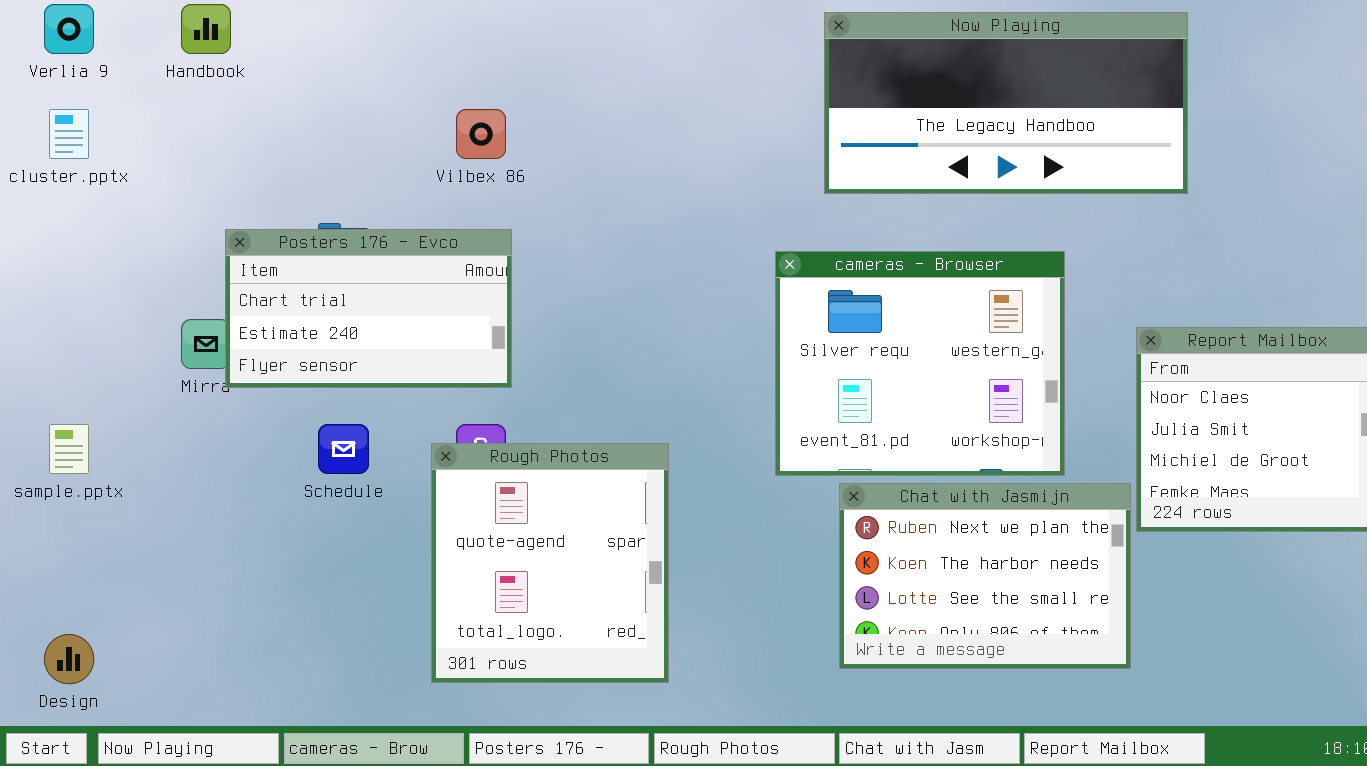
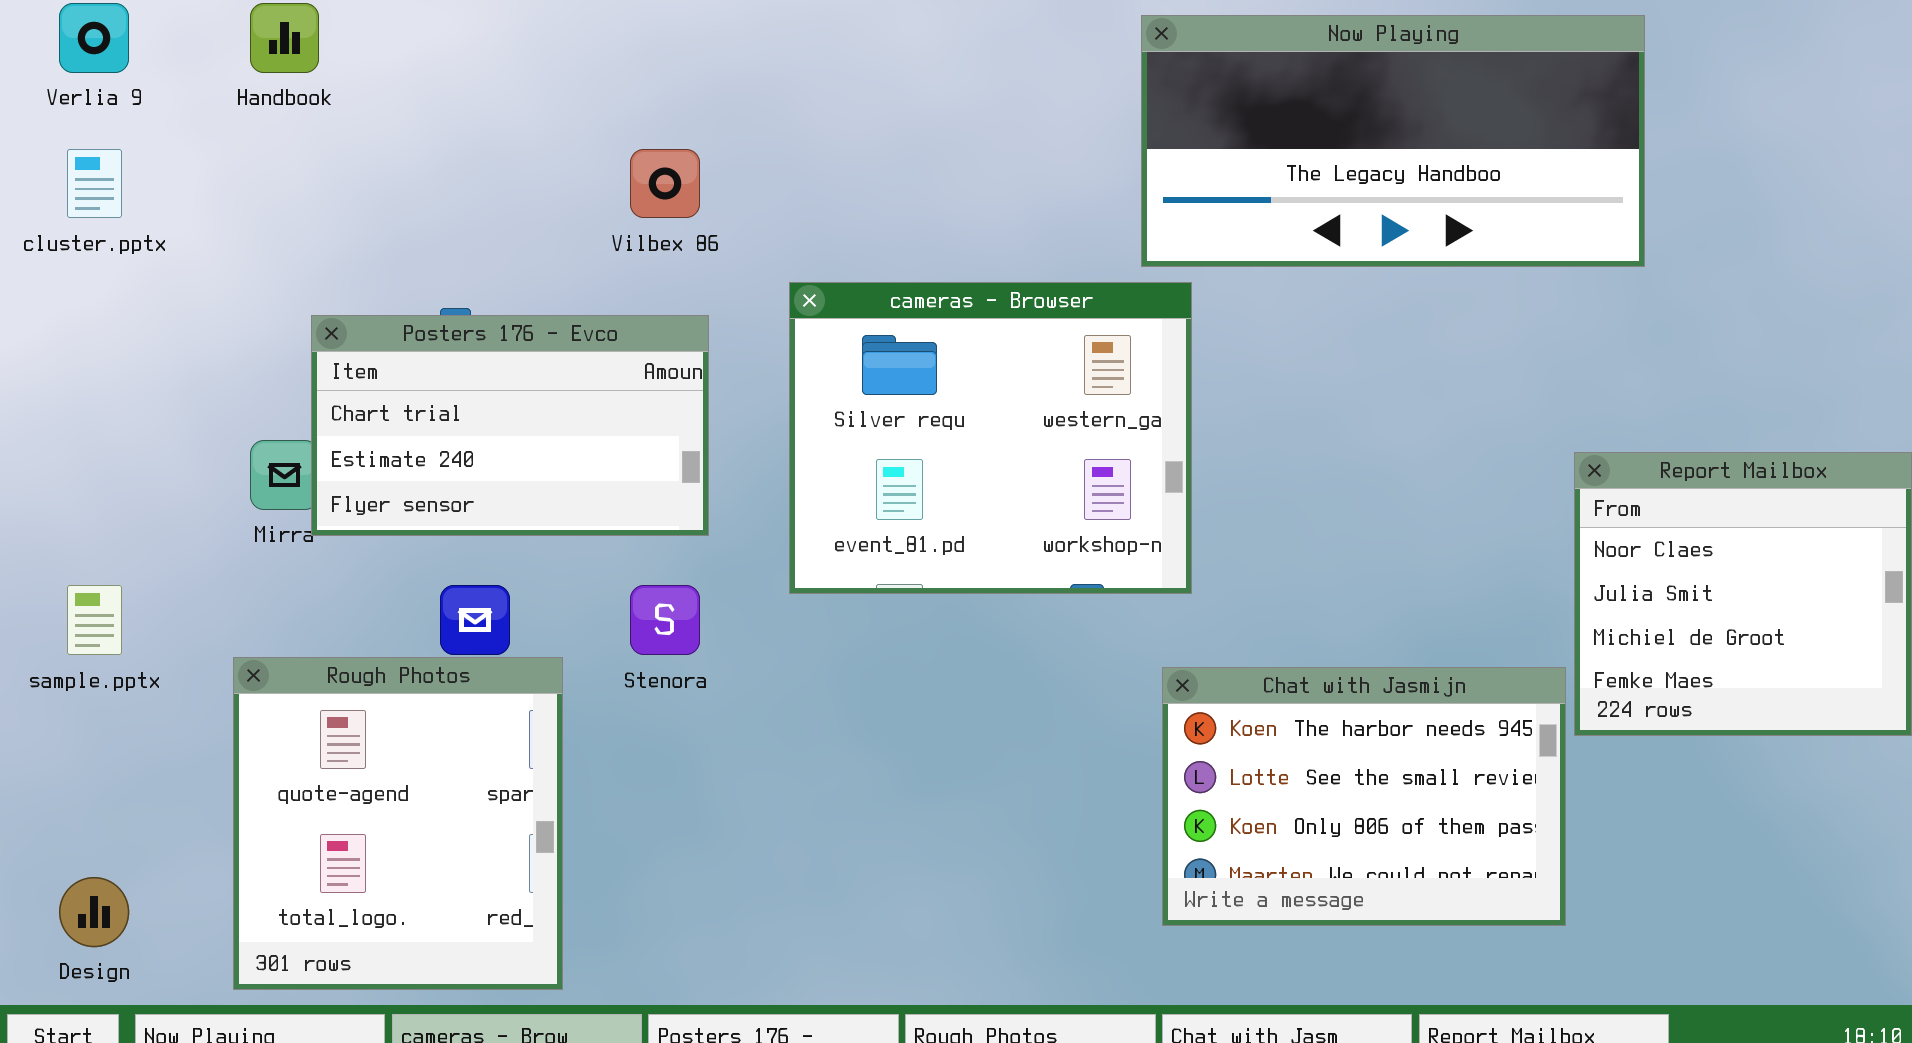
cameras - Browser: [775,251,1065,476] -> [789,282,1192,594], moved
Rough Photos: [431,443,669,683] -> [233,657,563,990], moved
Chat with Jasmijn: [839,483,1131,669] -> [1162,667,1566,926], scrolled down 1 row

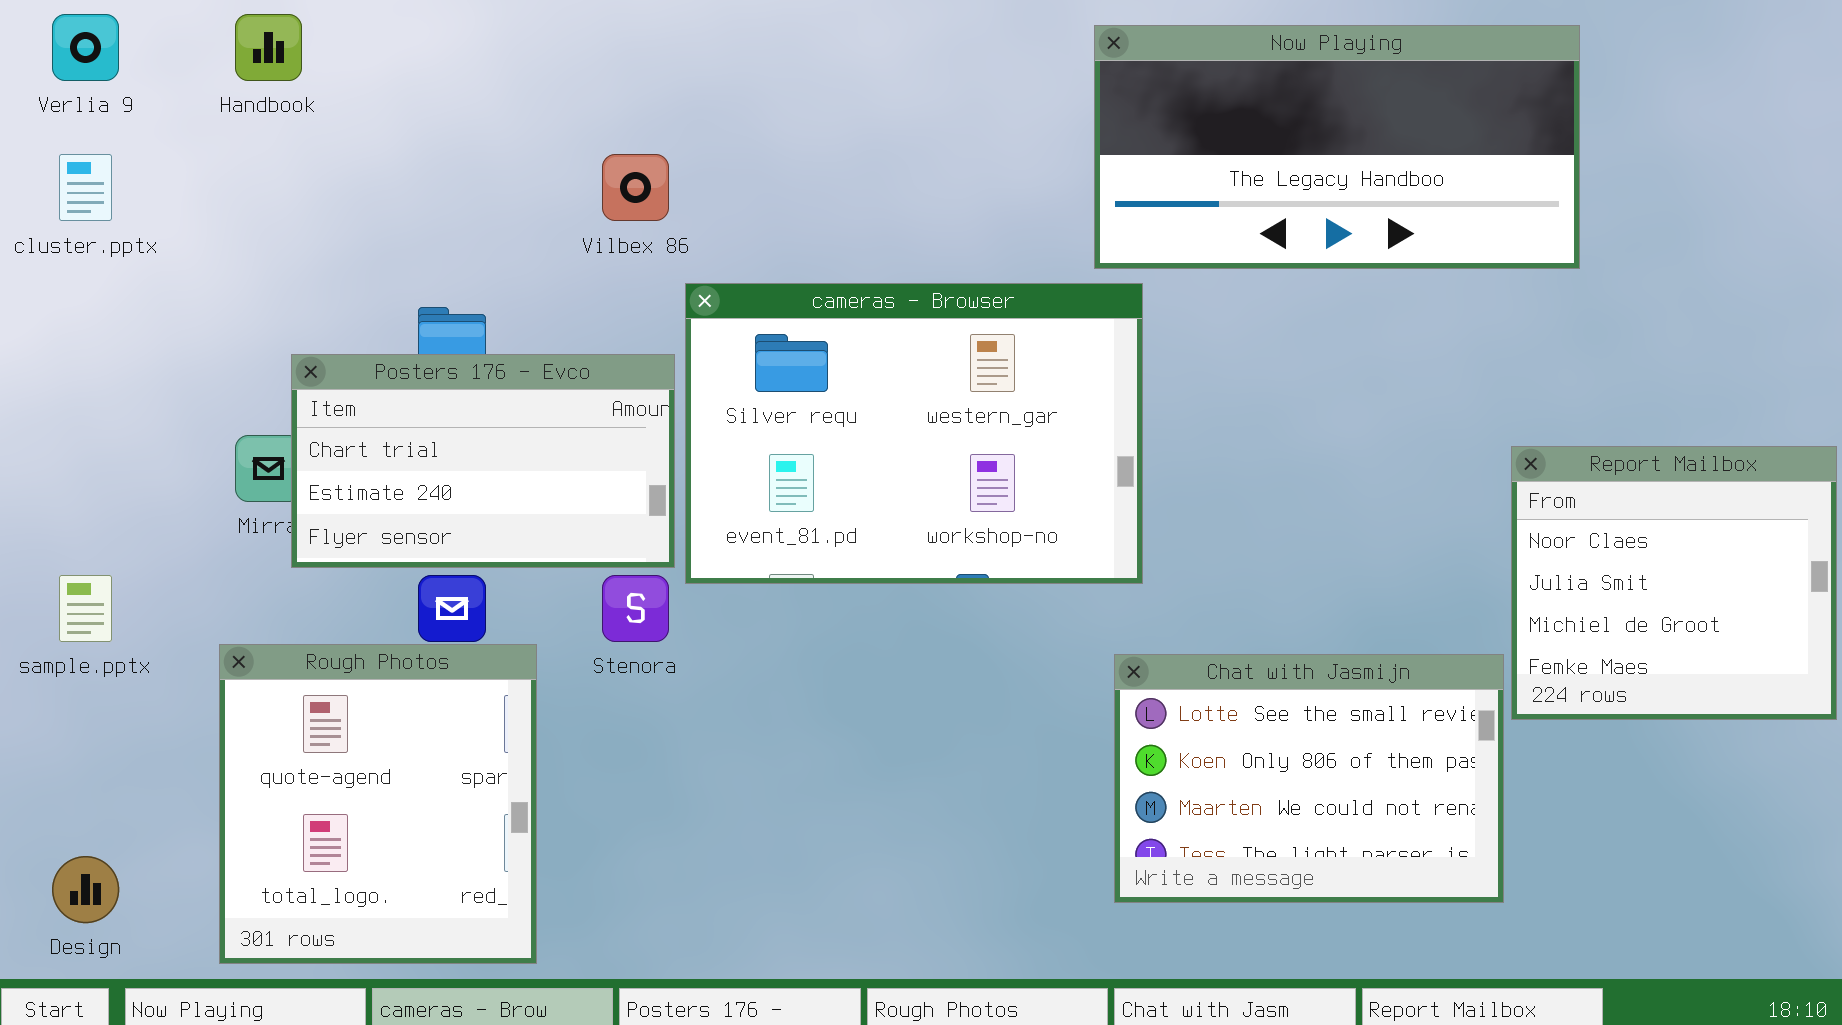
cameras - Browser: [789,282,1192,594] -> [685,283,1143,584], resized
Posters 176 - Evco: [311,315,709,536] -> [291,354,675,568], moved
Chat with Jasmijn: [1162,667,1566,926] -> [1114,654,1504,903], scrolled down 1 row

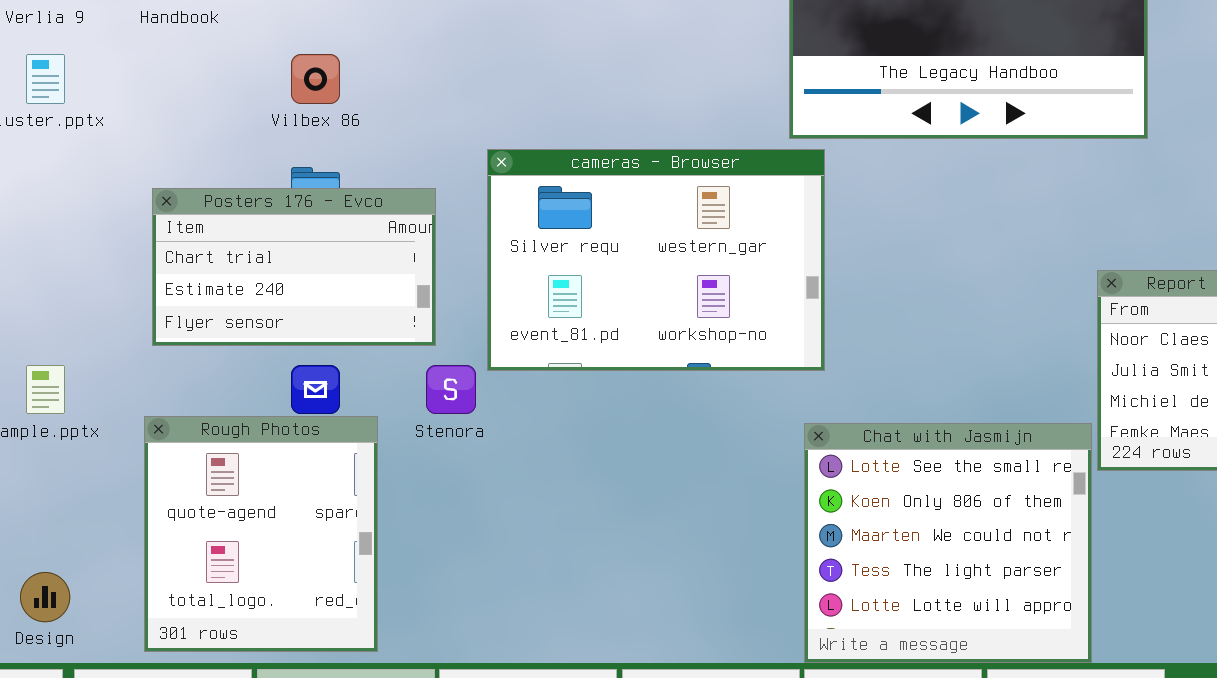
Vilbex 86: [602,154,669,221] -> [291,54,340,104], moved
Posters 176 - Evco: [291,354,675,568] -> [152,188,436,346], moved
Chat with Jasmijn: [1114,654,1504,903] -> [804,423,1092,663], resized

